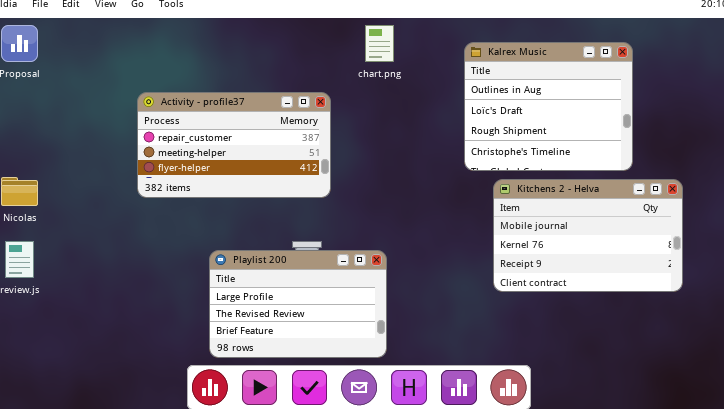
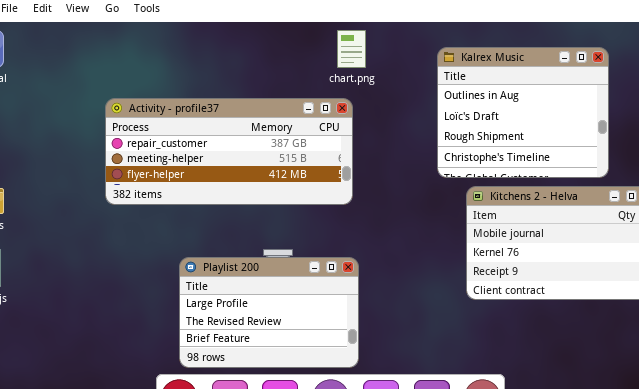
Activity - profile37: [137,92,331,198] -> [105,98,353,205], resized

